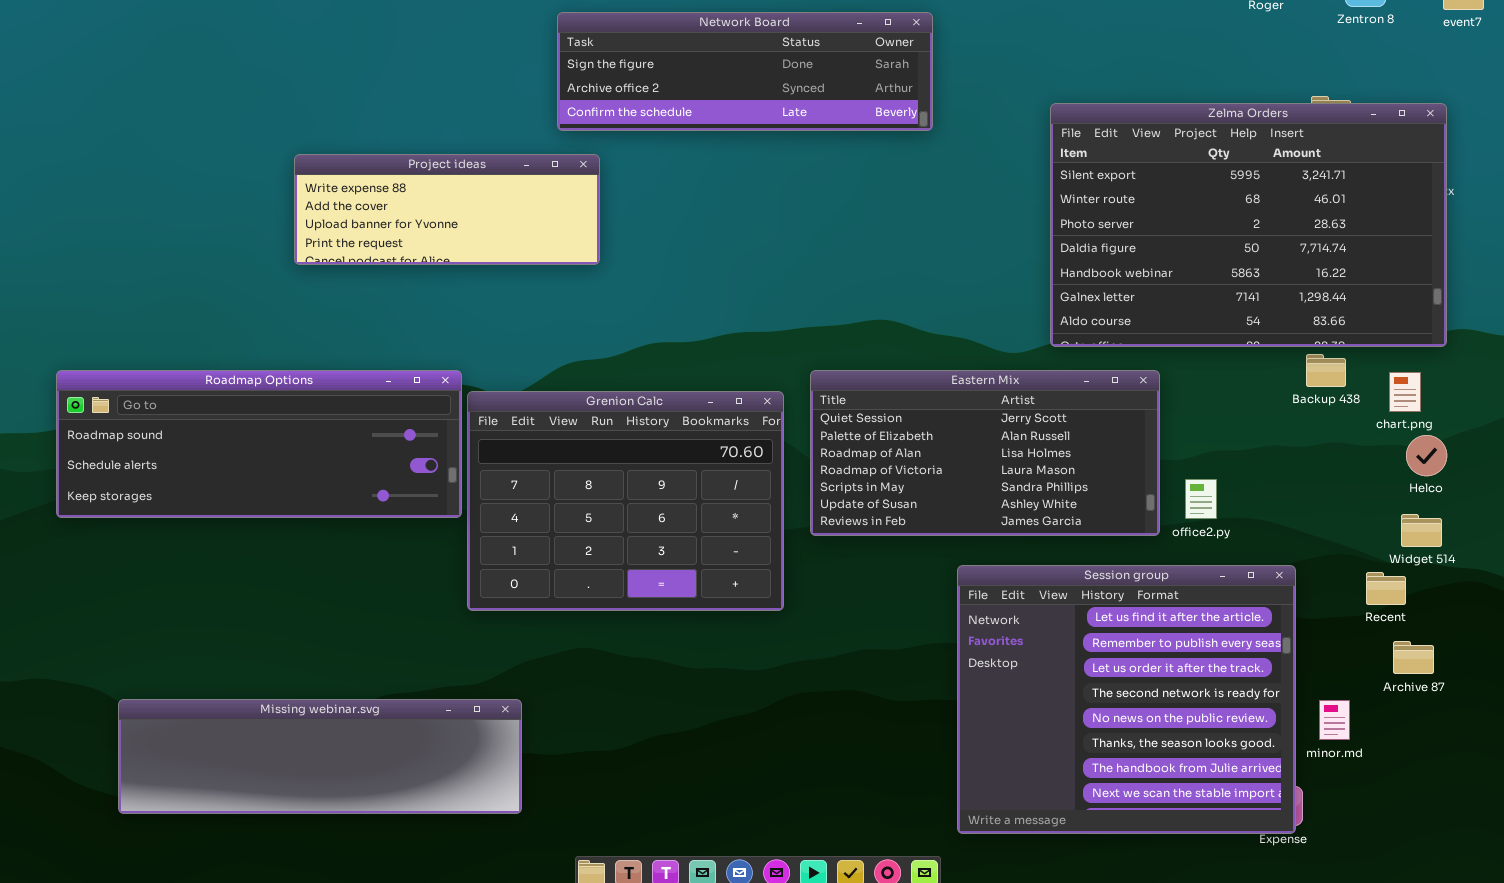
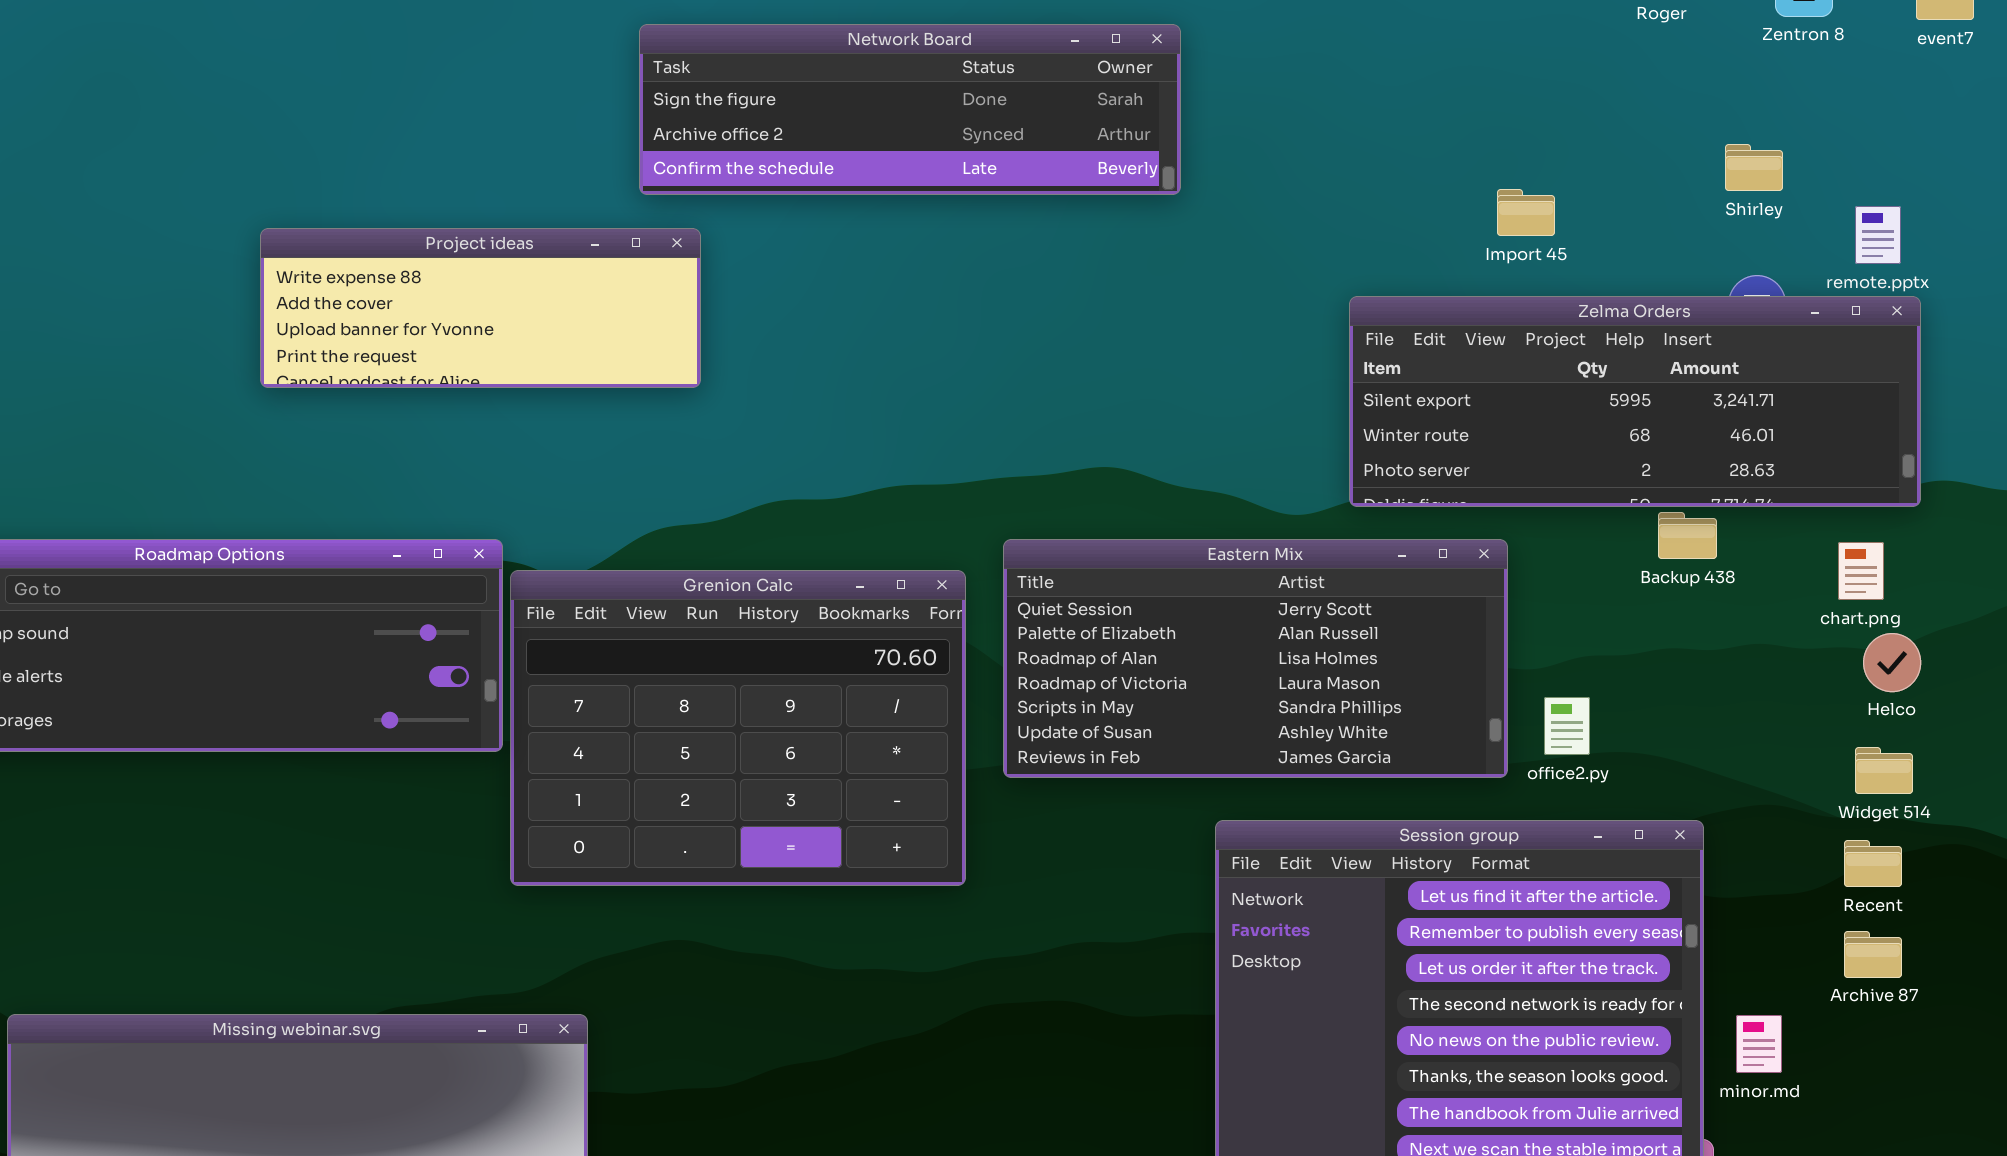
Zelma Orders: [1050,103,1447,347] -> [1349,296,1921,507], resized
Backup 438: [1306,354,1346,387] -> [1658,512,1717,559], moved
Recent: [1366,572,1406,605] -> [1844,840,1902,887], moved

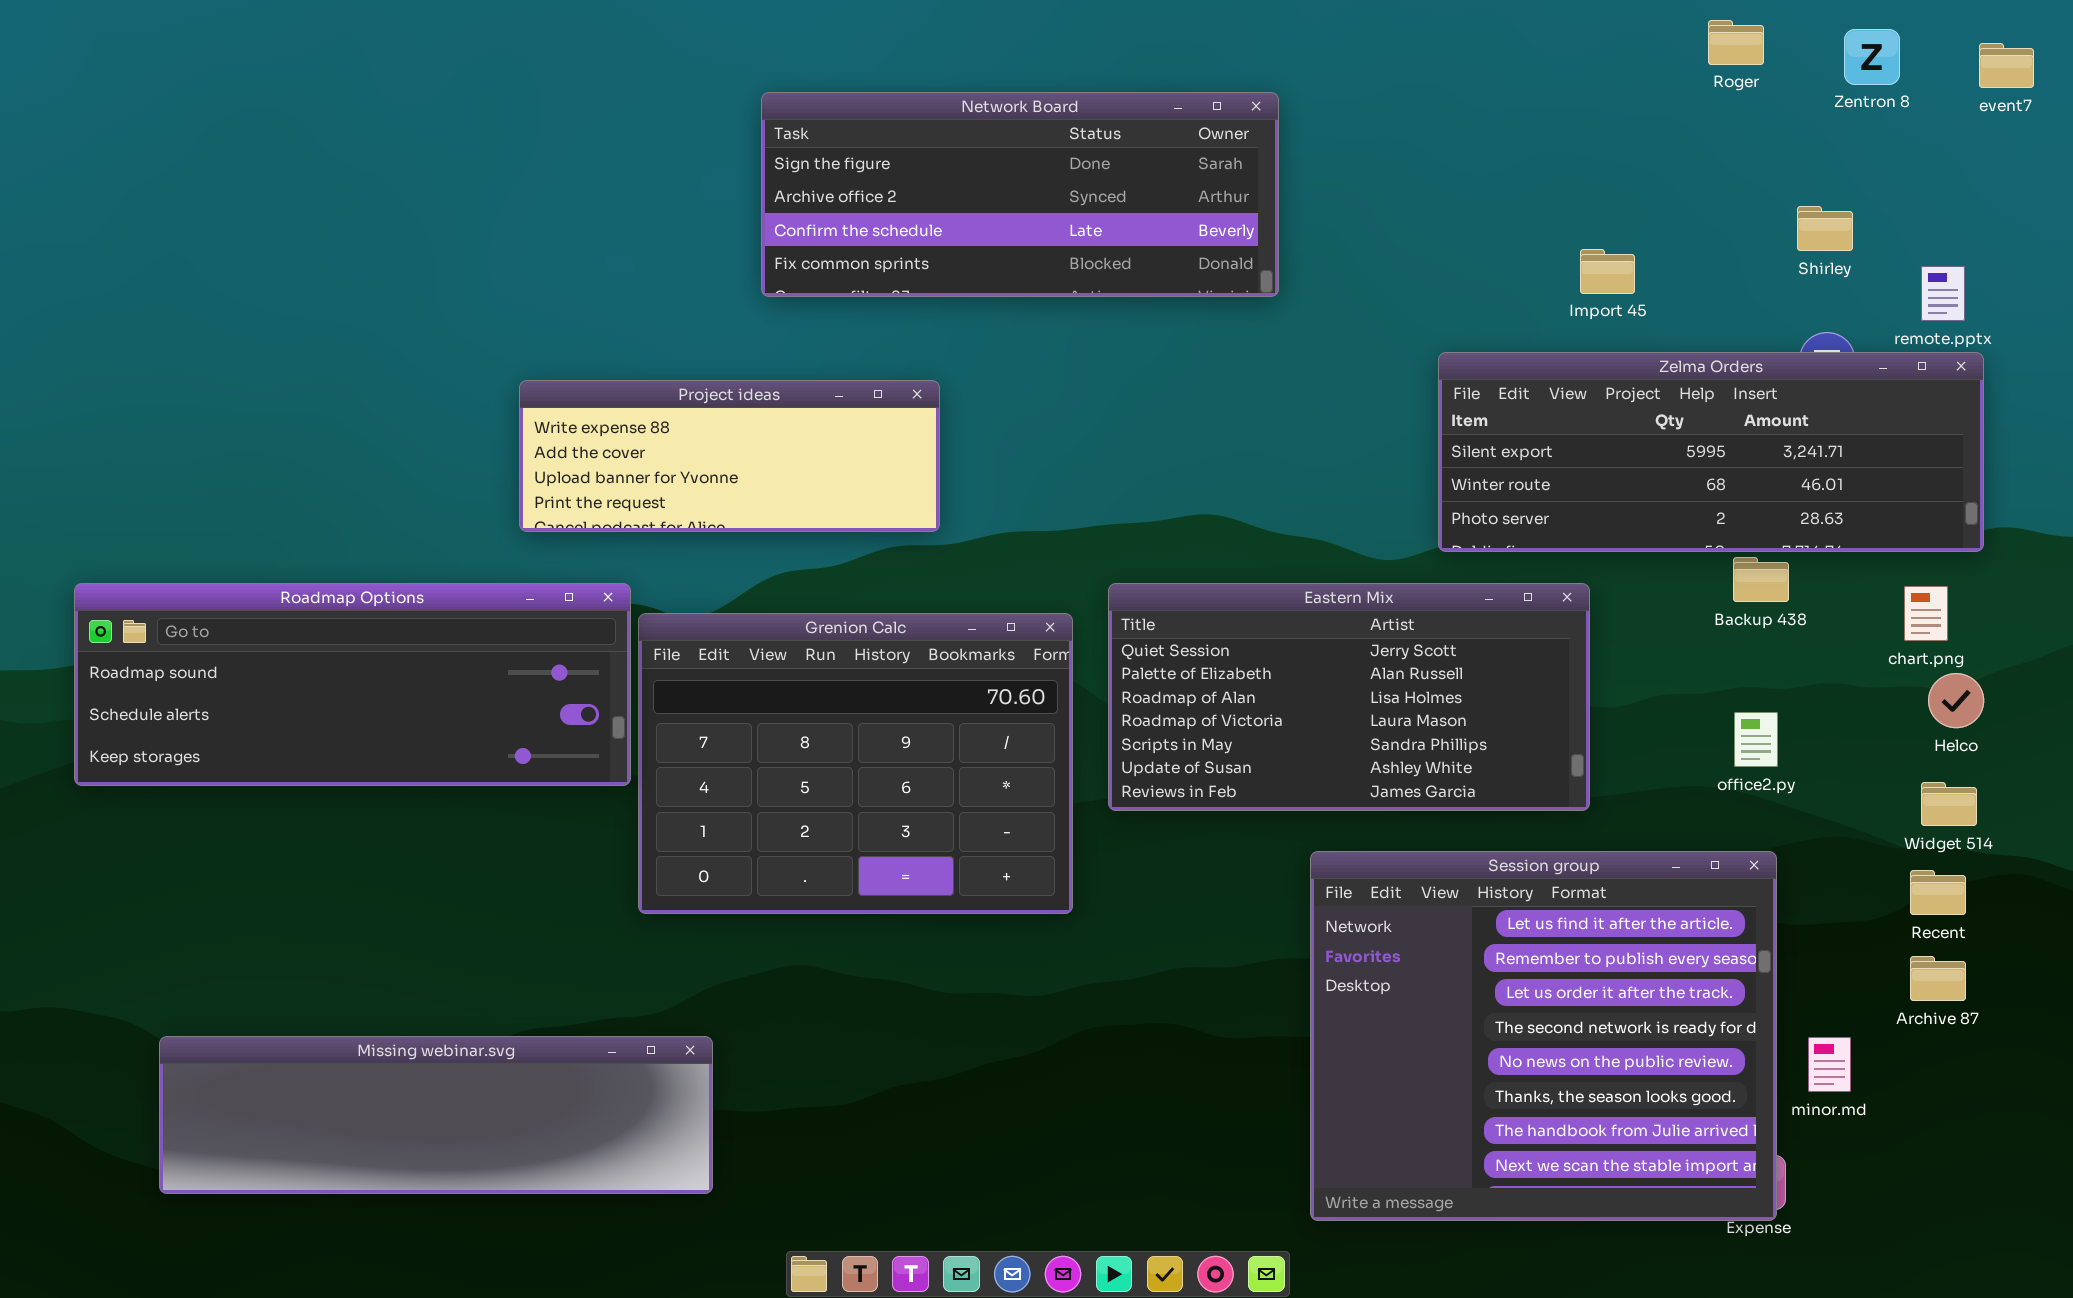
Network Board: [639,24,1181,195] -> [761,92,1279,297], resized
Project ideas: [260,228,701,388] -> [519,380,940,532], moved
office2.py: [1544,697,1590,755] -> [1734,712,1778,767], moved

